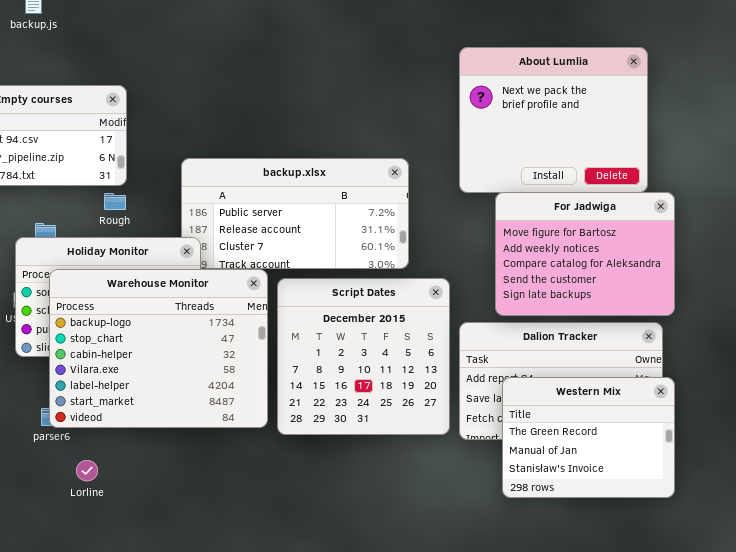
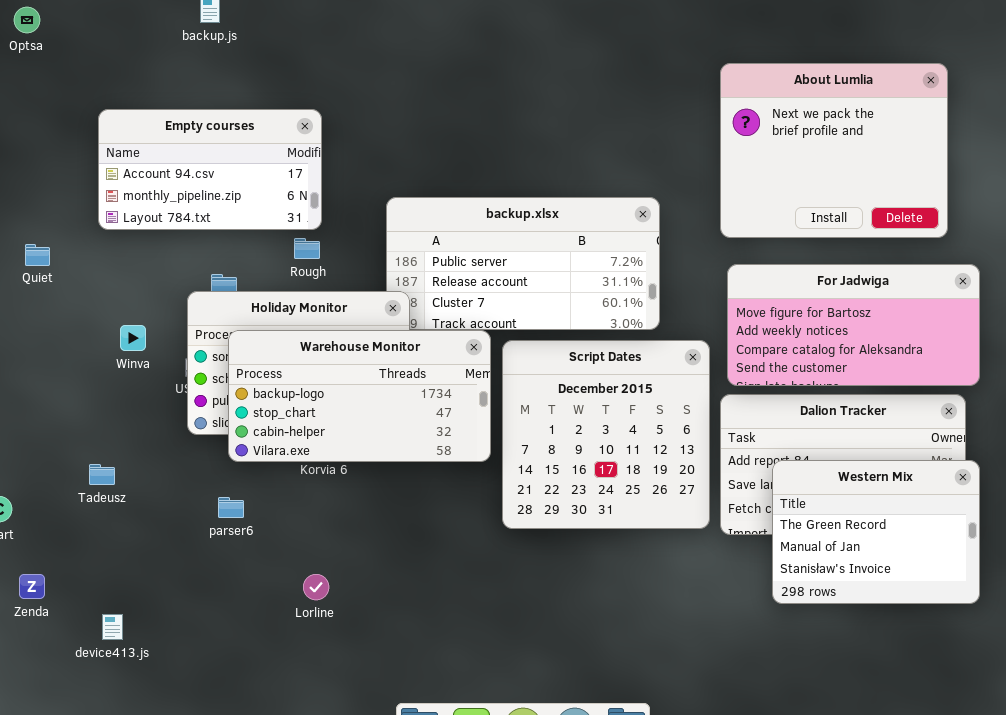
For Jadwiga: [495,192,675,316] -> [727,264,980,386], resized
Warehouse Monitor: [49,269,268,428] -> [228,330,491,462], resized
Lorline: [76,460,98,481] -> [303,574,329,600], moved

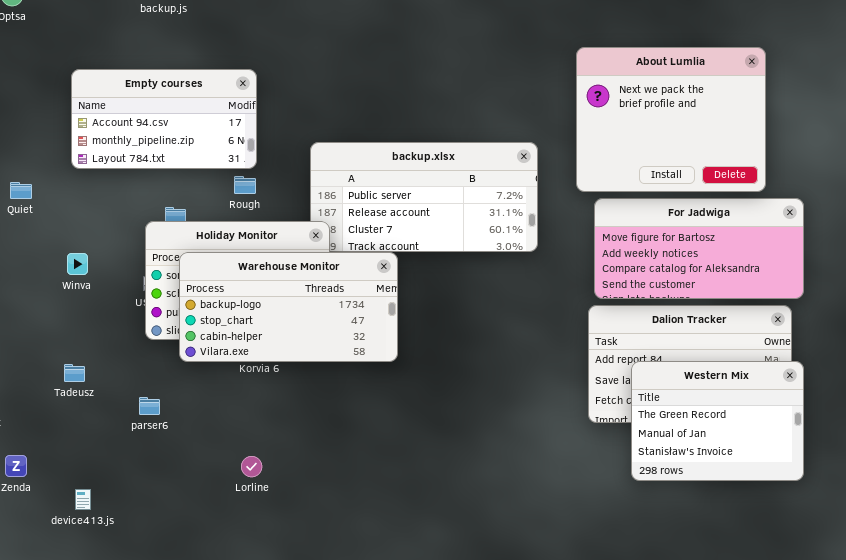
About Lumlia: [720,63,948,238] -> [576,47,766,192], moved
Winva: [120,325,146,351] -> [67,253,88,275], moved
Script Dates: [502,340,710,529] -> none, closed
parser6: [218,497,244,518] -> [139,397,160,415], moved

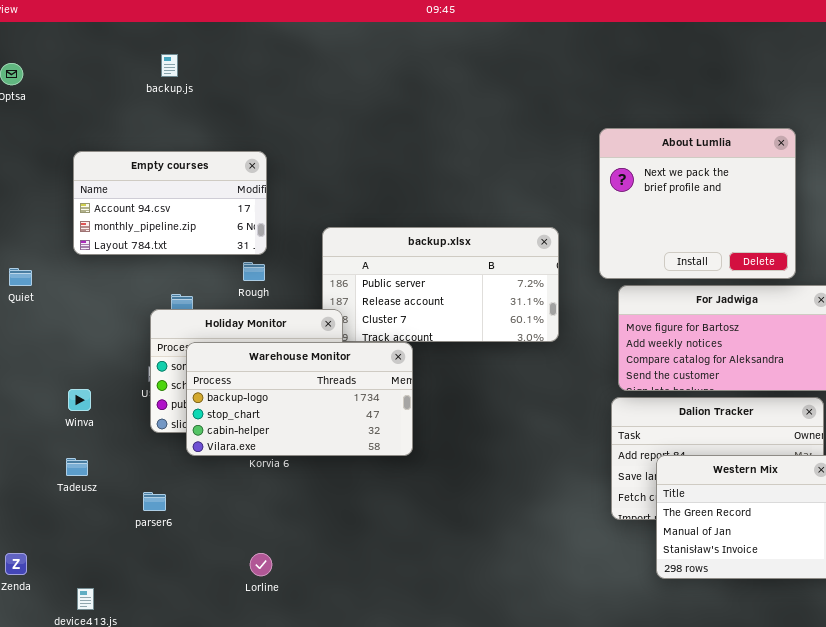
Winva: [67,253,88,275] -> [68,389,91,411], moved

